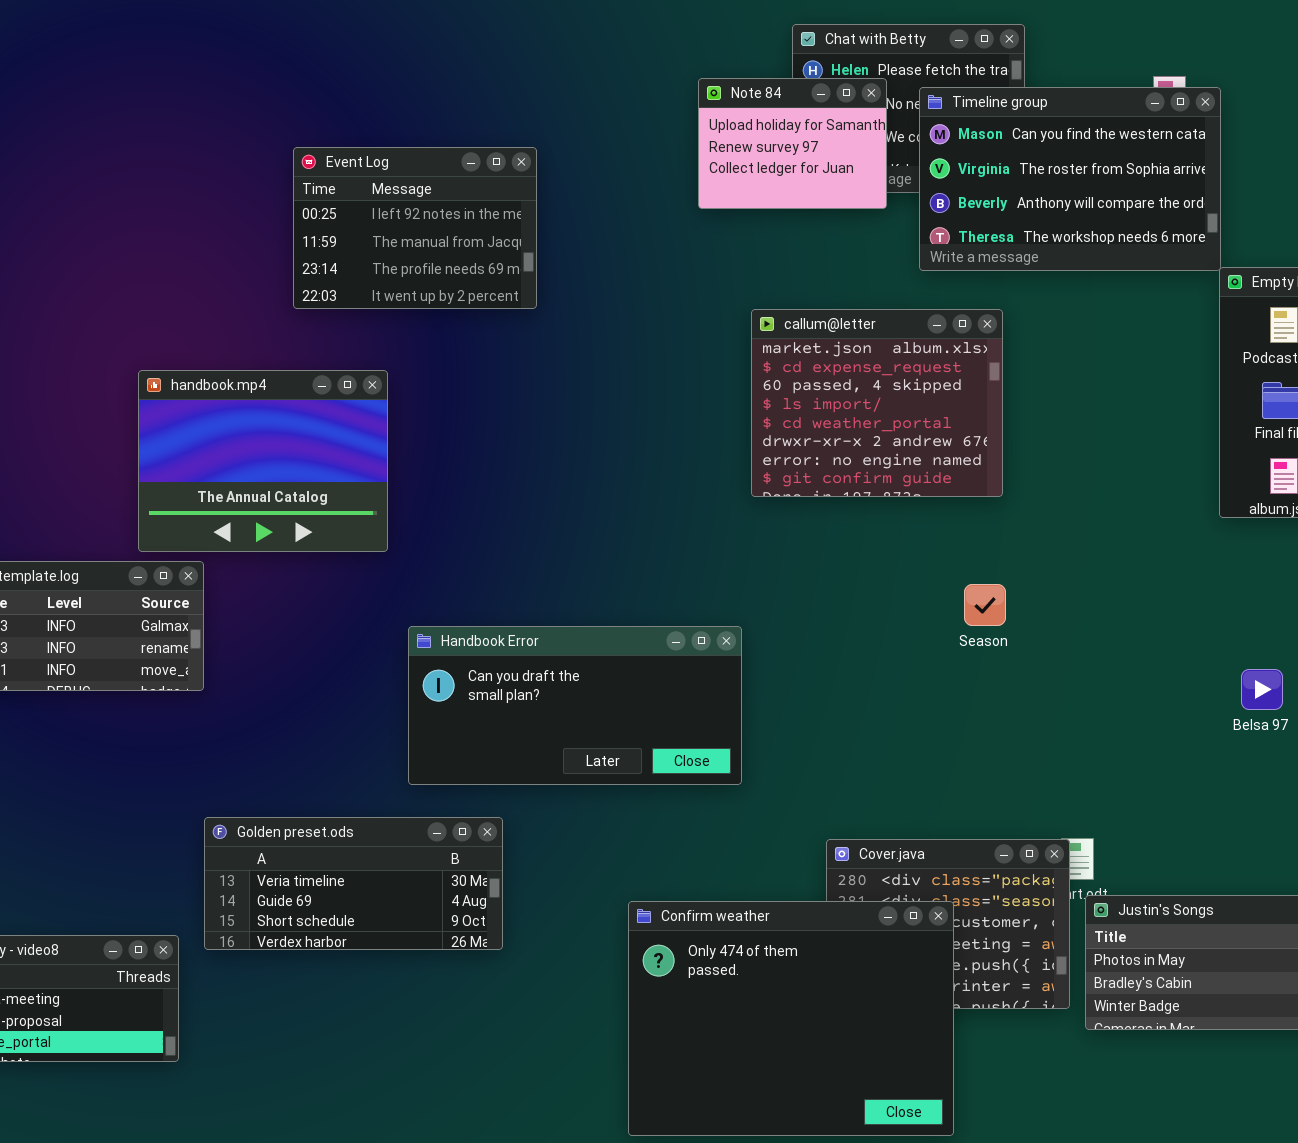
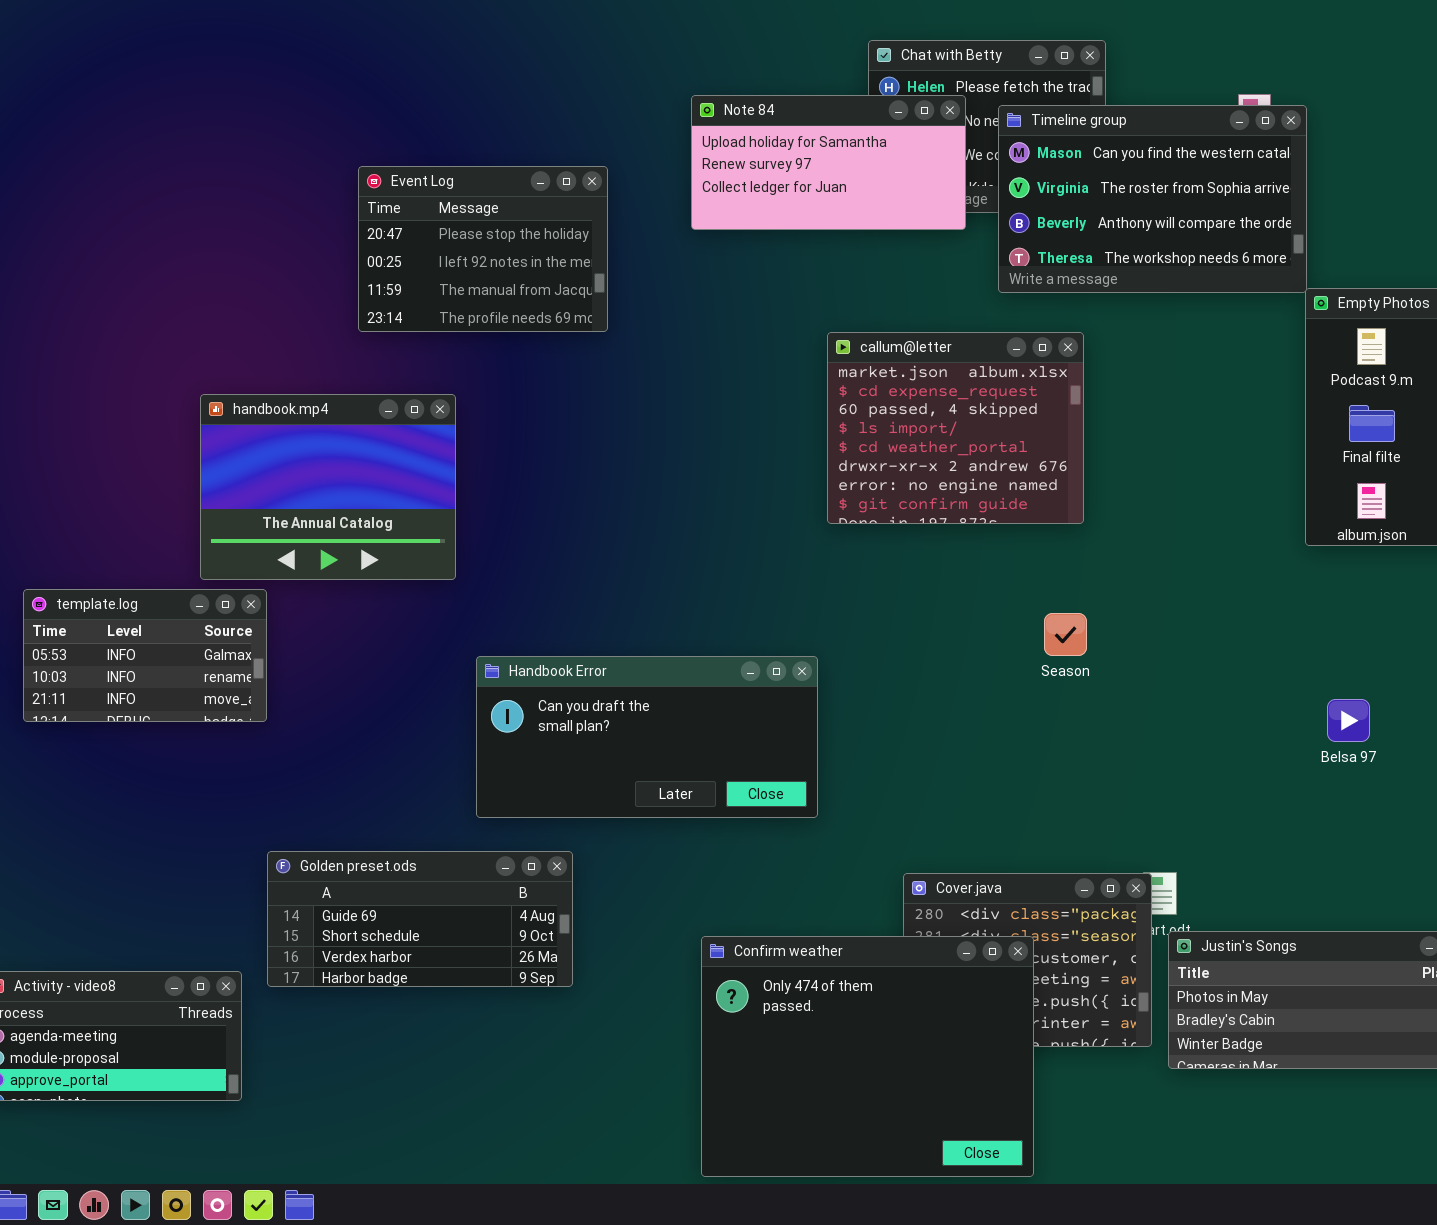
Note 84: [698,78,887,209] -> [691,95,966,230], resized
Event Log: [293,147,537,309] -> [358,166,608,332], scrolled up 1 row
Golden preset.ods: [204,817,503,950] -> [267,851,573,987], scrolled down 1 row

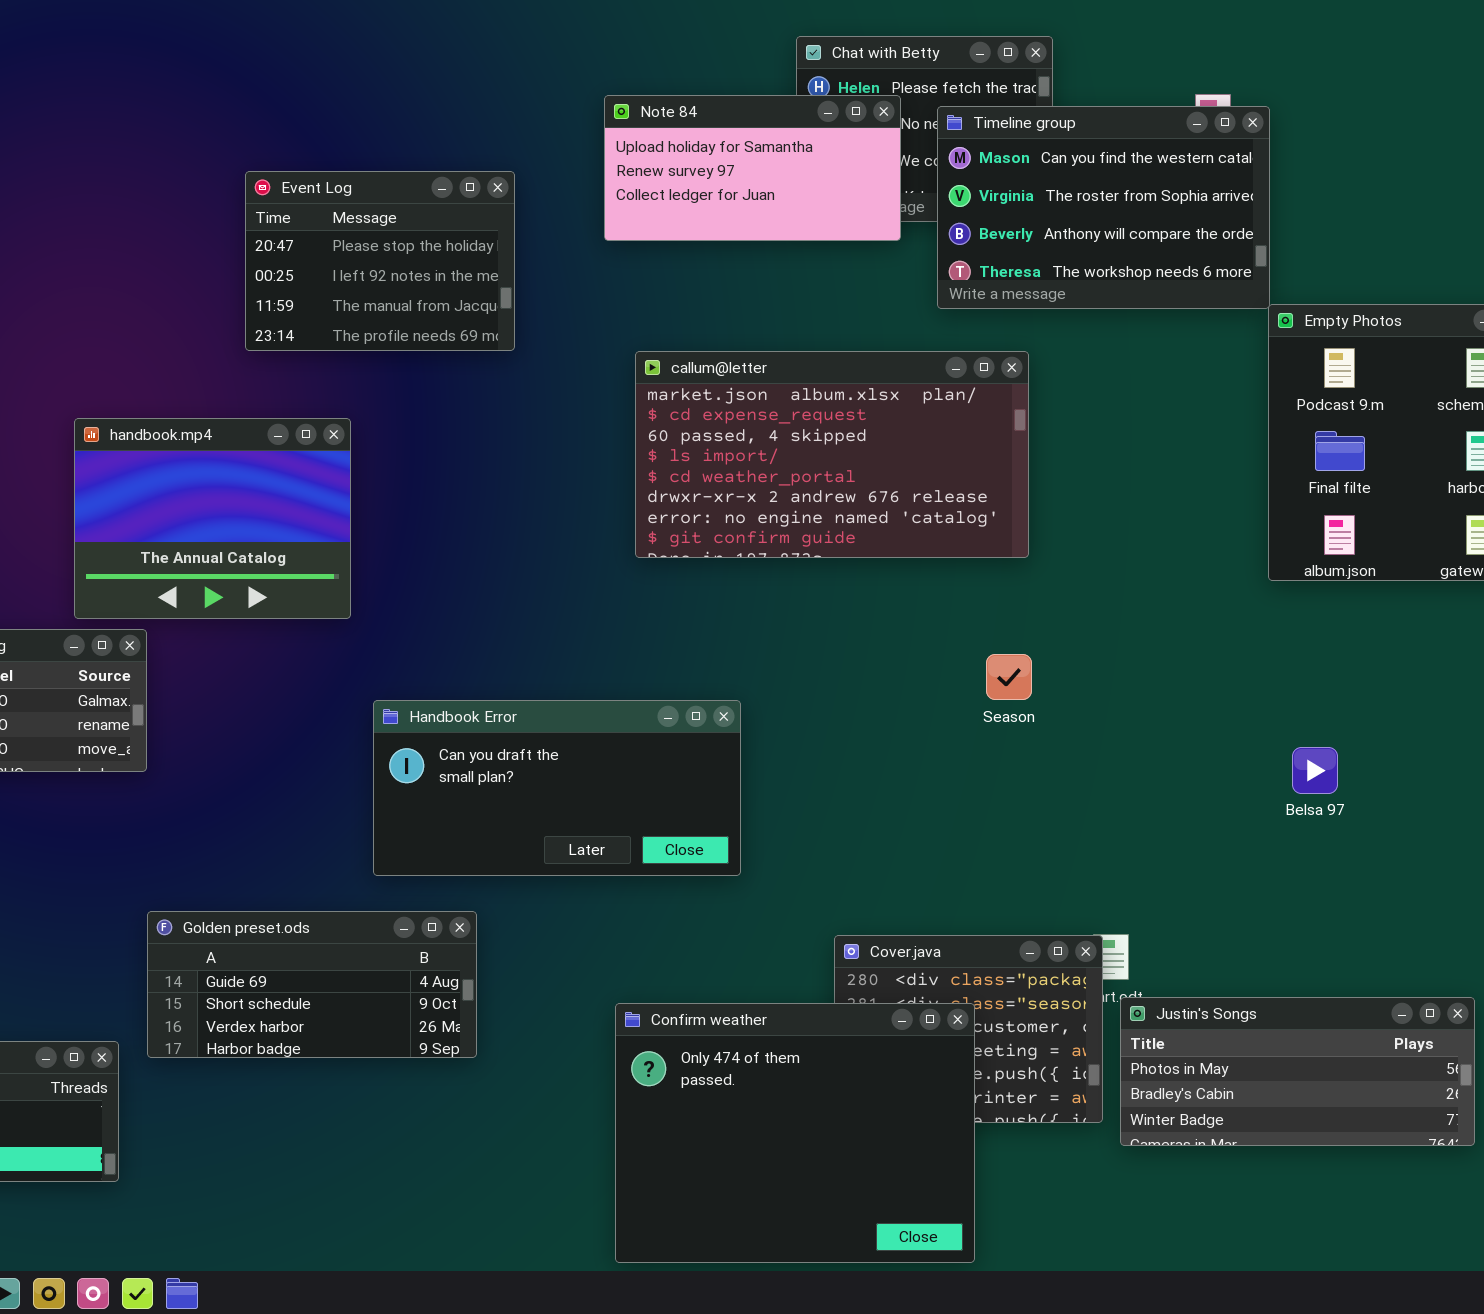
callum@letter: [827,332,1084,524] -> [635,351,1029,558], resized

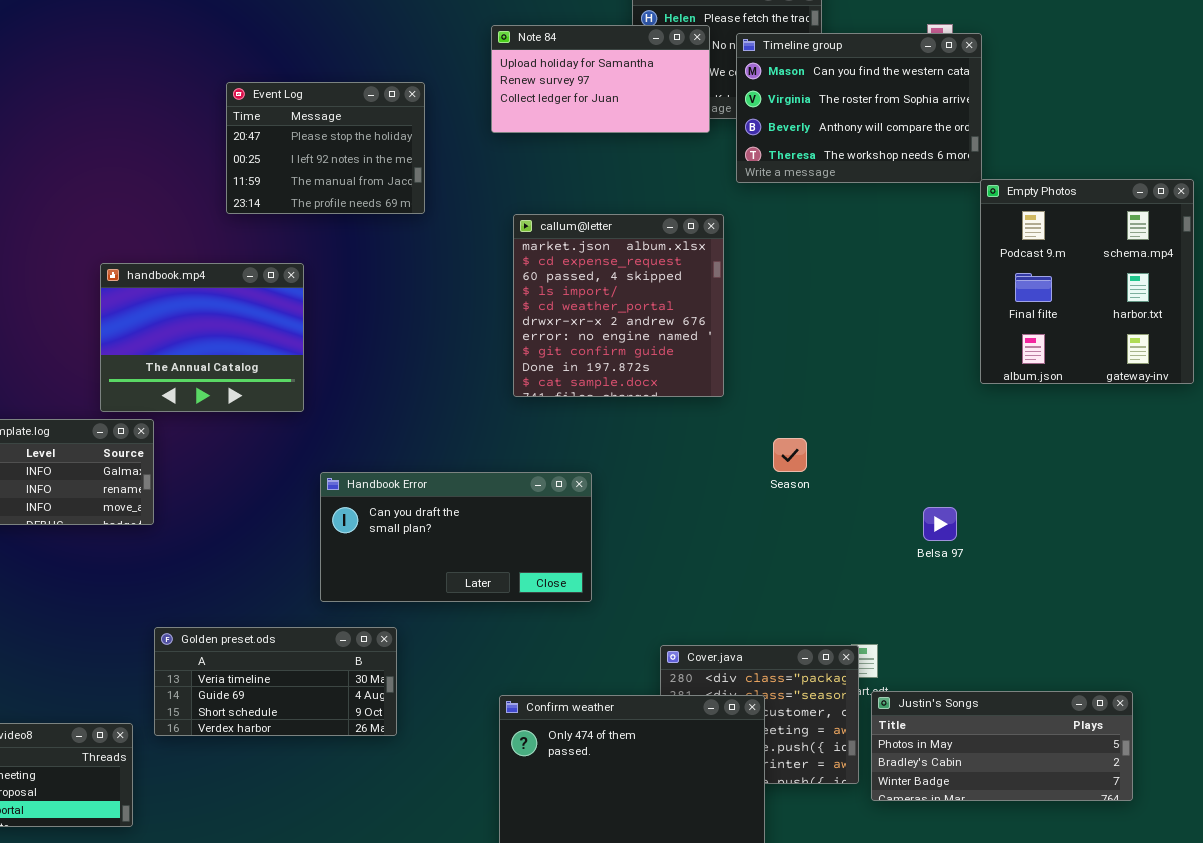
callum@letter: [635,351,1029,558] -> [513,214,724,397], resized
Belsa 97: [1292,747,1338,794] -> [923,507,957,541], moved
Golden preset.ods: [147,911,477,1058] -> [154,627,397,736], scrolled up 1 row

